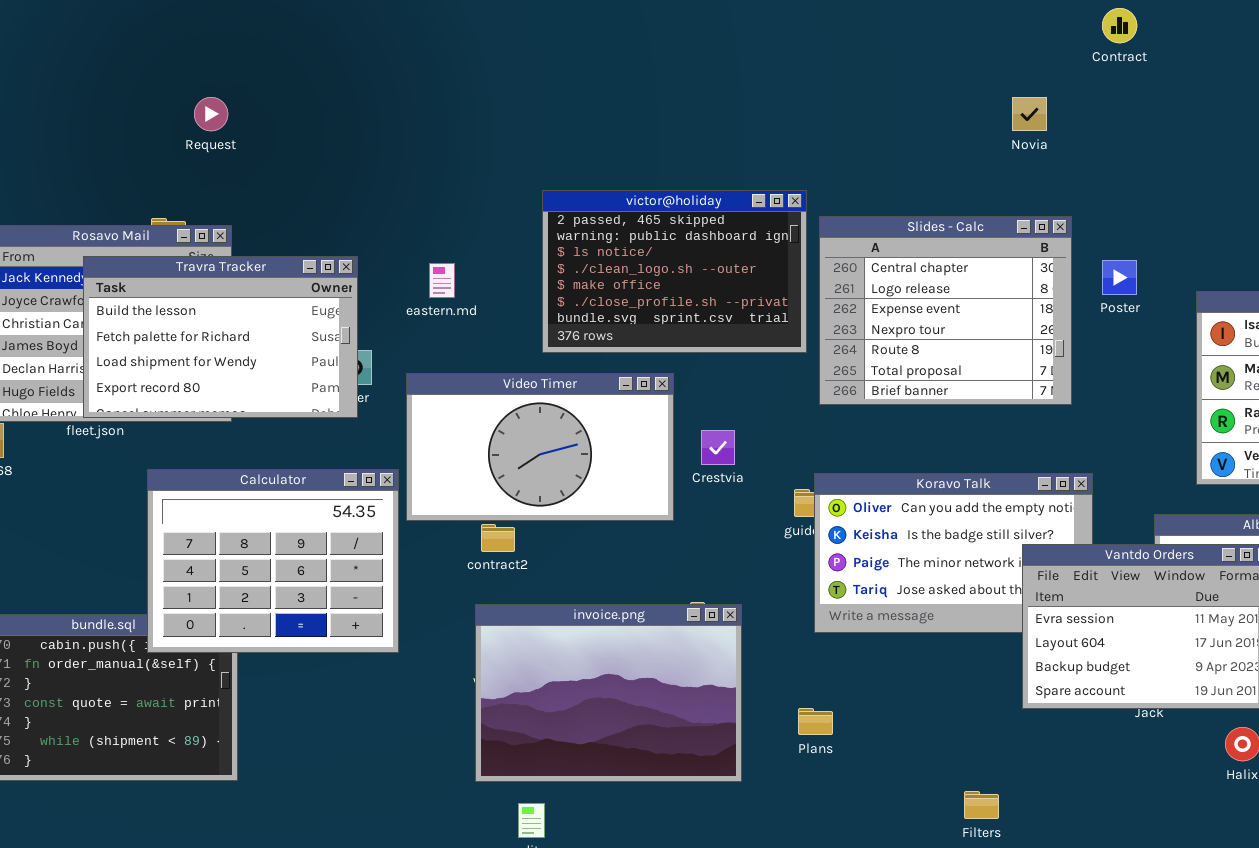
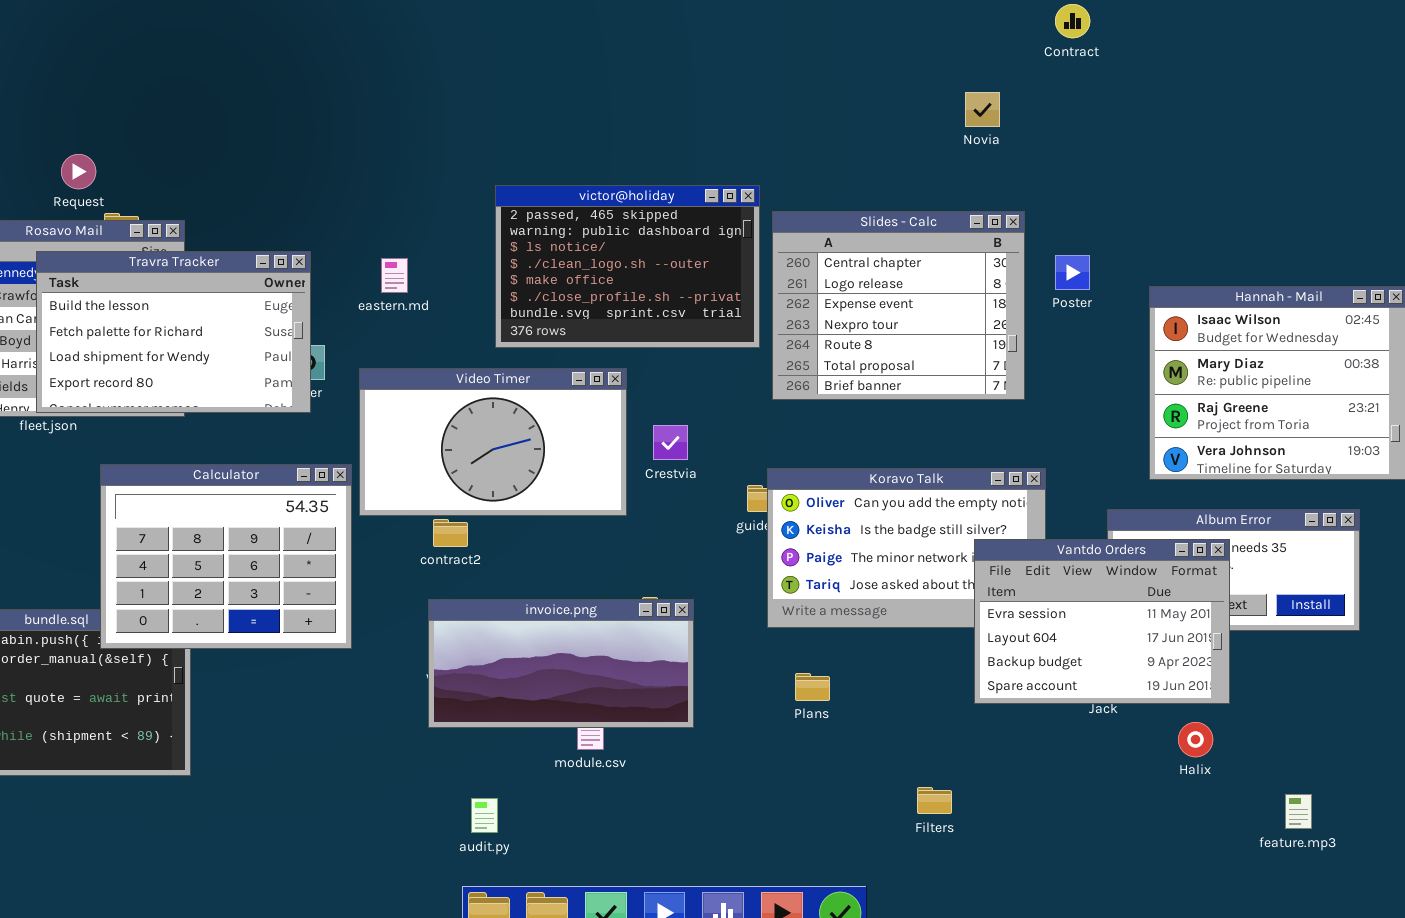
Request: [194,97,228,131] -> [61,154,96,189], moved
invoice.png: [475,604,742,782] -> [428,599,694,728], resized
Plans: [798,708,833,735] -> [795,673,830,701], moved

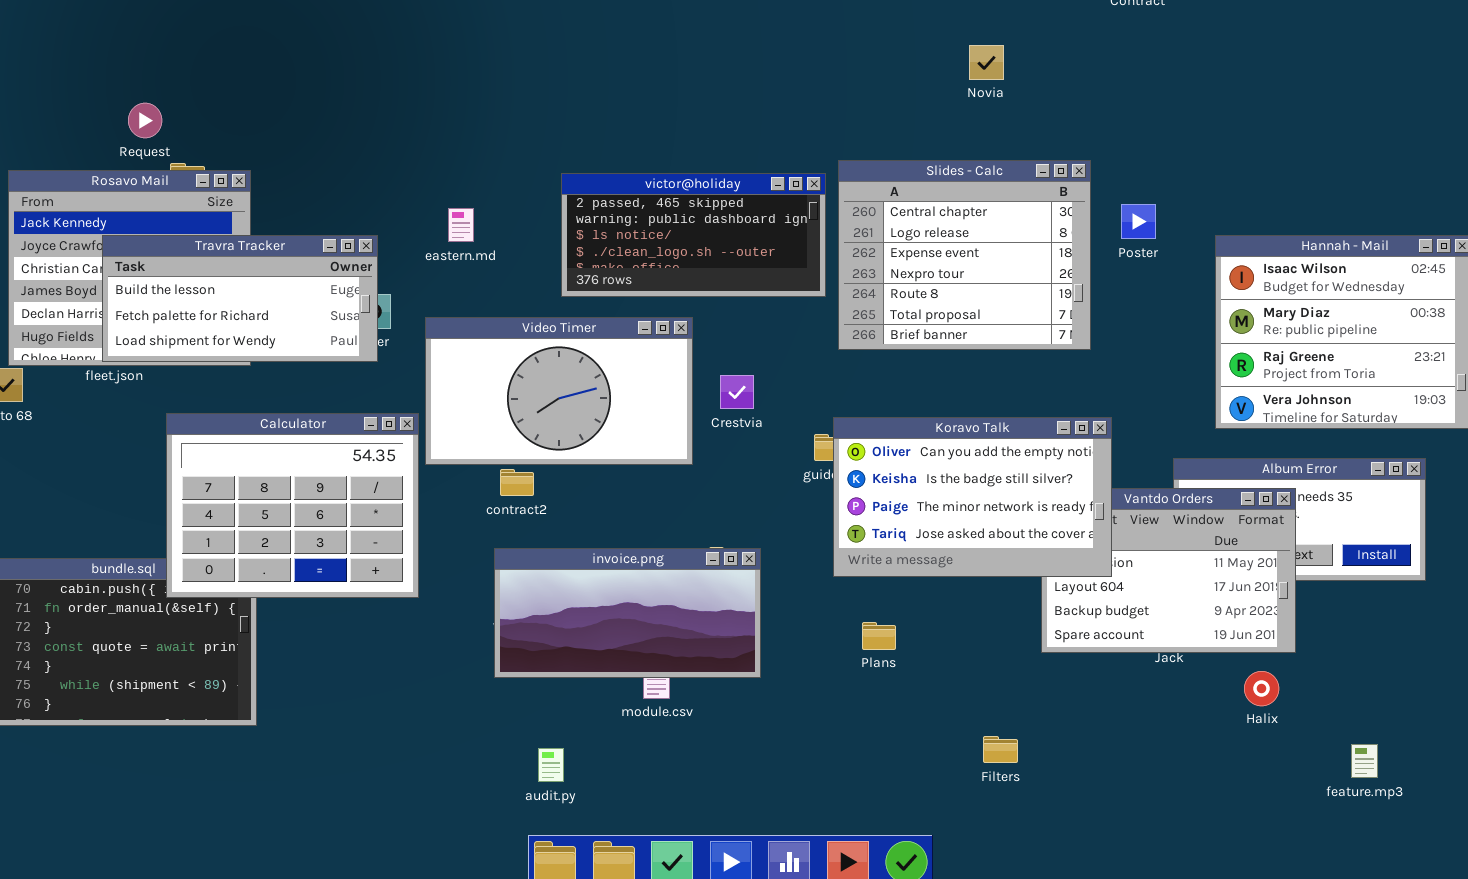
Novia: [965,92,1000,127] -> [969,45,1004,80], moved
victor@holiday: [495,185,760,348] -> [561,173,826,297], resized
Travra Tracker: [36,251,311,413] -> [102,235,378,362], resized
Koravo Talk: [767,468,1046,628] -> [833,417,1112,577], raised

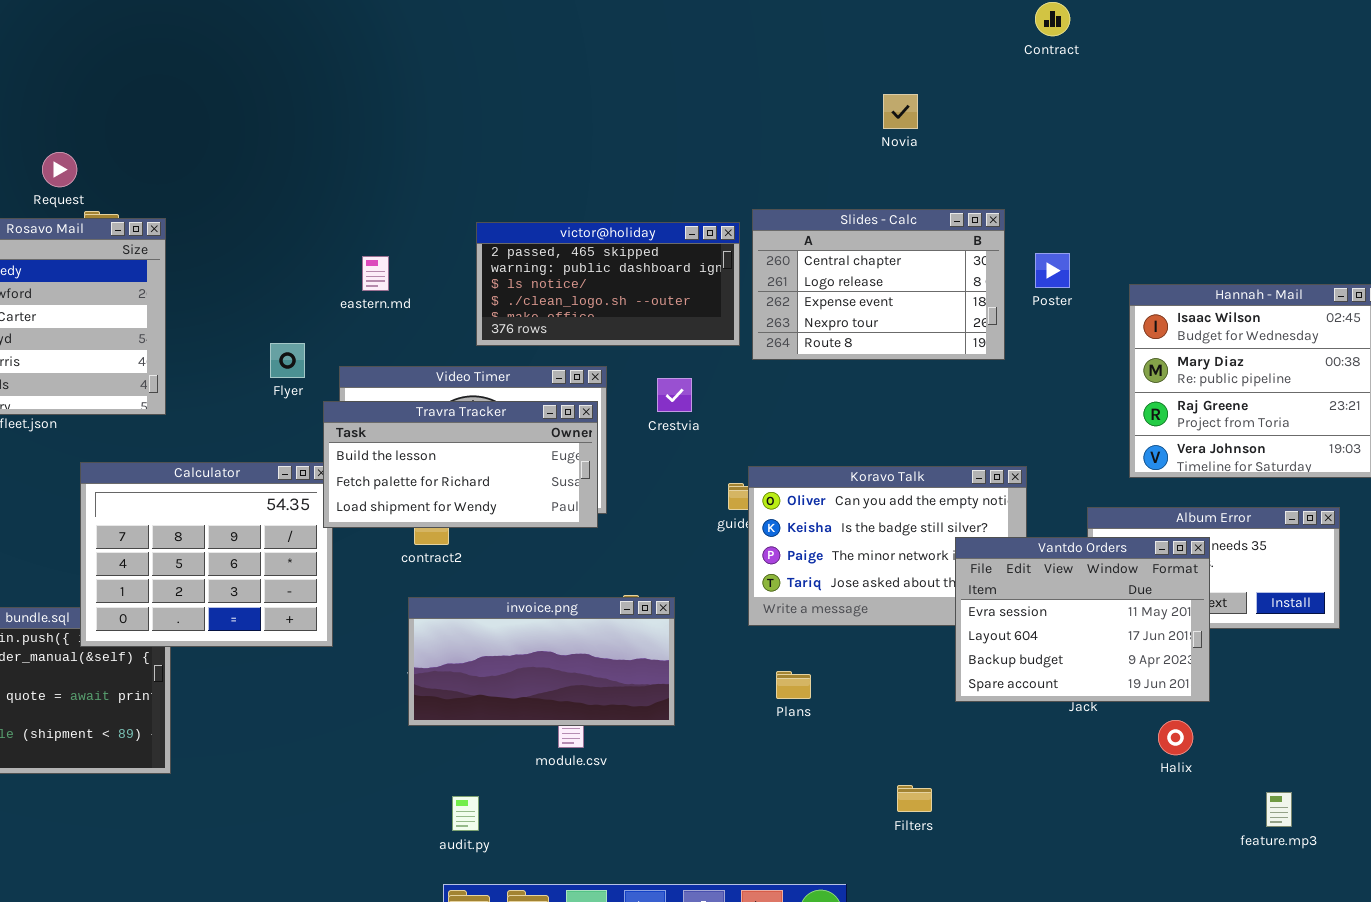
Slides - Calc: [838,160,1091,350] -> [752,209,1005,360], resized
Travra Tracker: [102,235,378,362] -> [323,401,598,528], moved
Crestvia: [720,375,754,409] -> [657,378,692,412], moved
Vantdo Orders: [1041,488,1296,653] -> [955,537,1210,702], raised

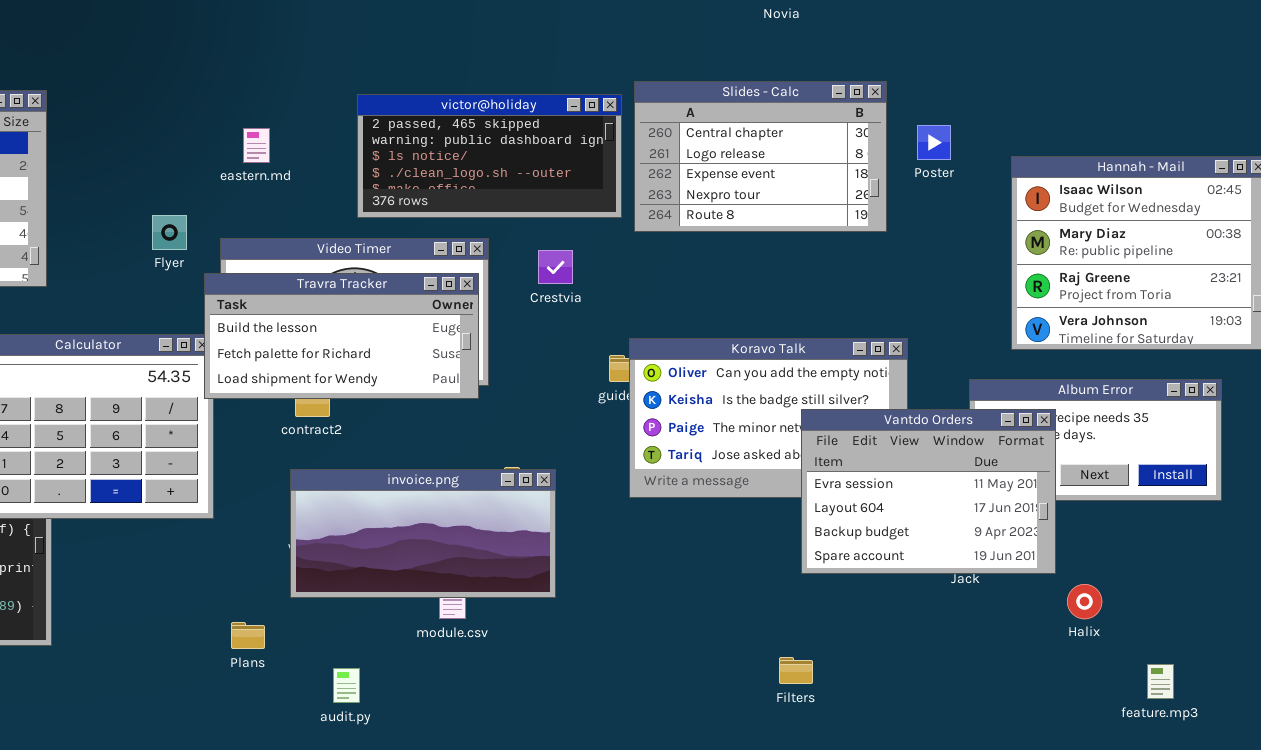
Vantdo Orders: [955,537,1210,702] -> [801,409,1056,574], moved
Plans: [776,671,811,699] -> [231,622,265,649], moved
Halix: [1158,720,1193,755] -> [1067,584,1102,619], moved

